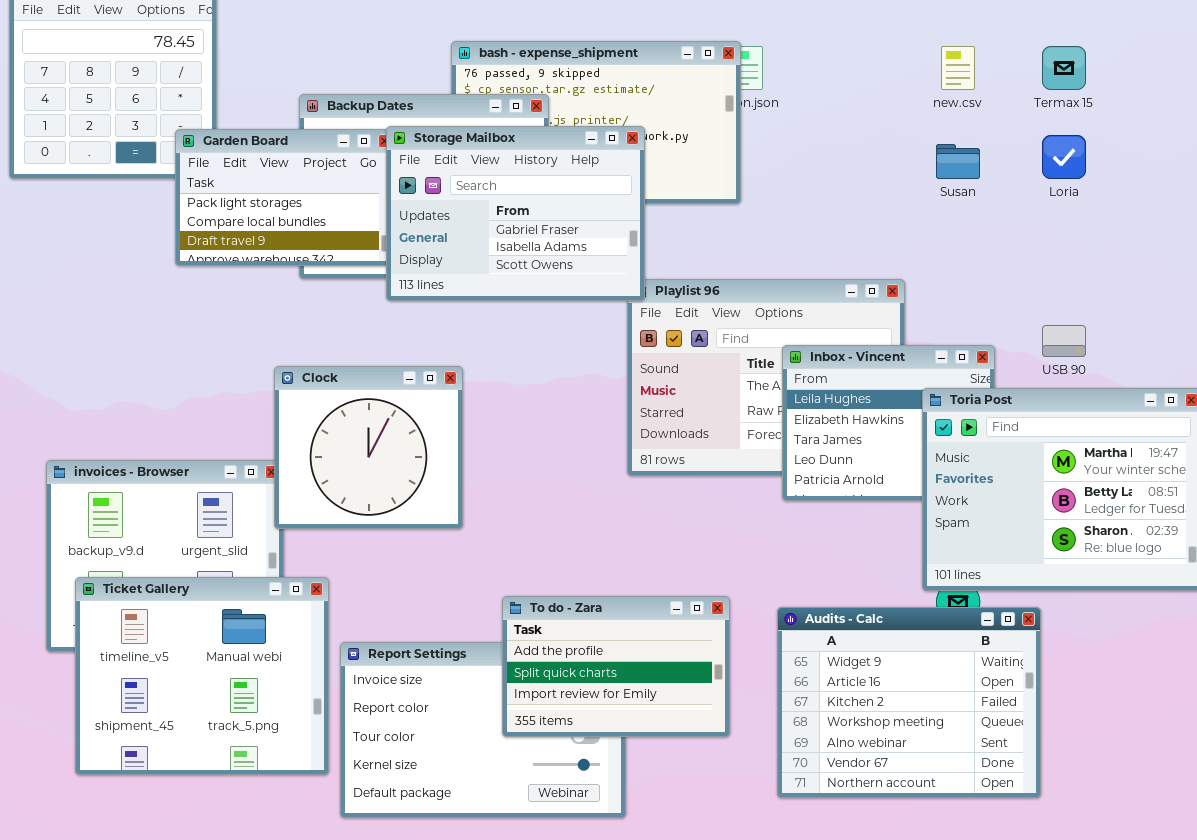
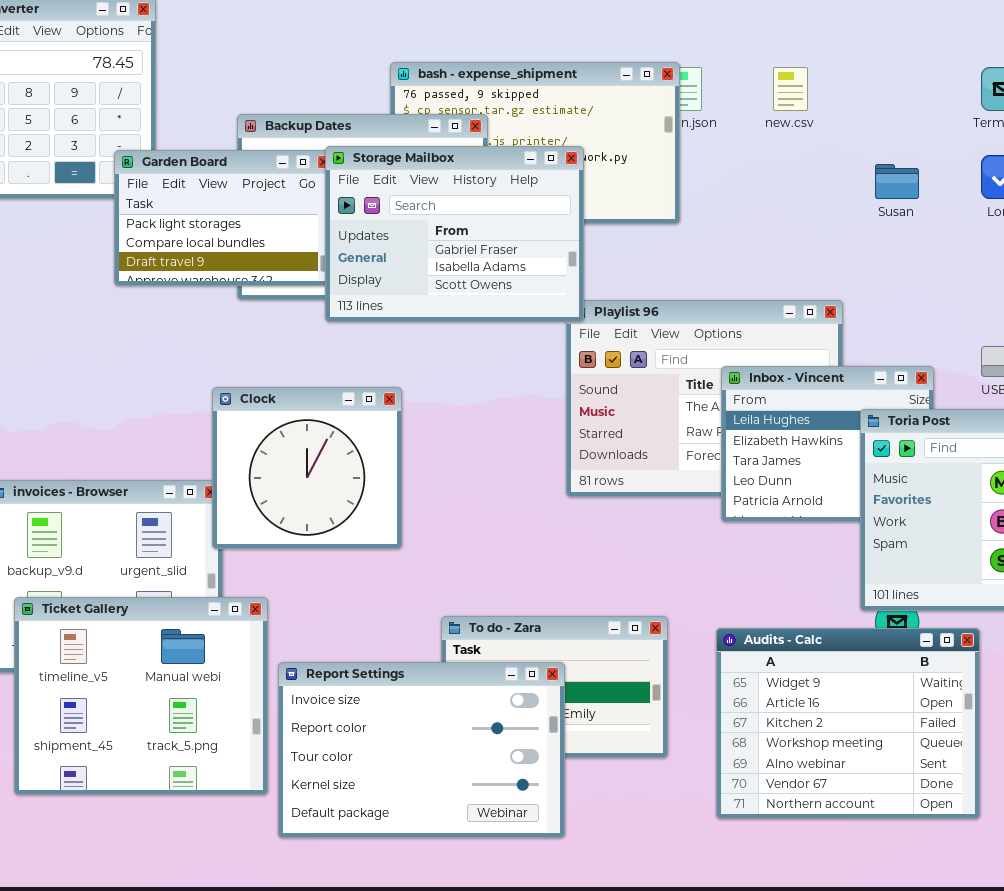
new.csv: [941,46,975,90] -> [773,67,808,111], moved
Report Settings: [340,642,626,818] -> [278,662,565,838], raised

